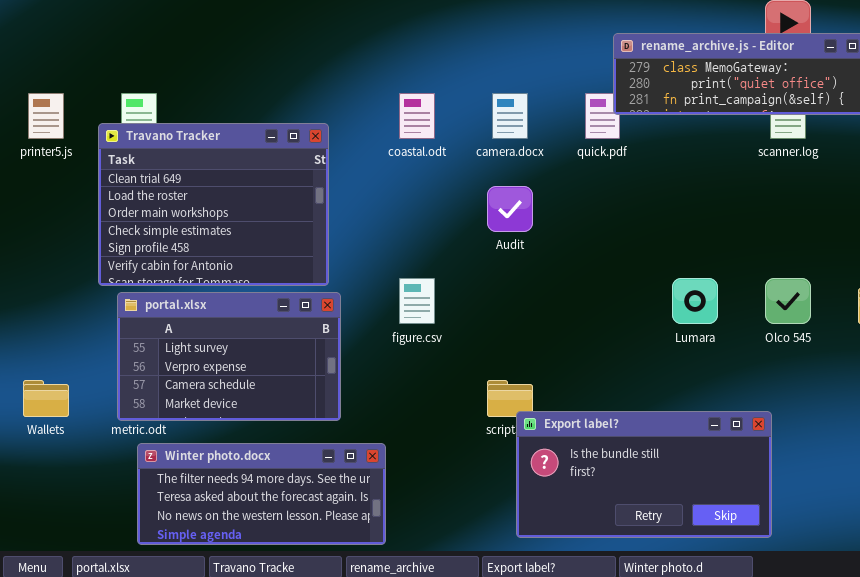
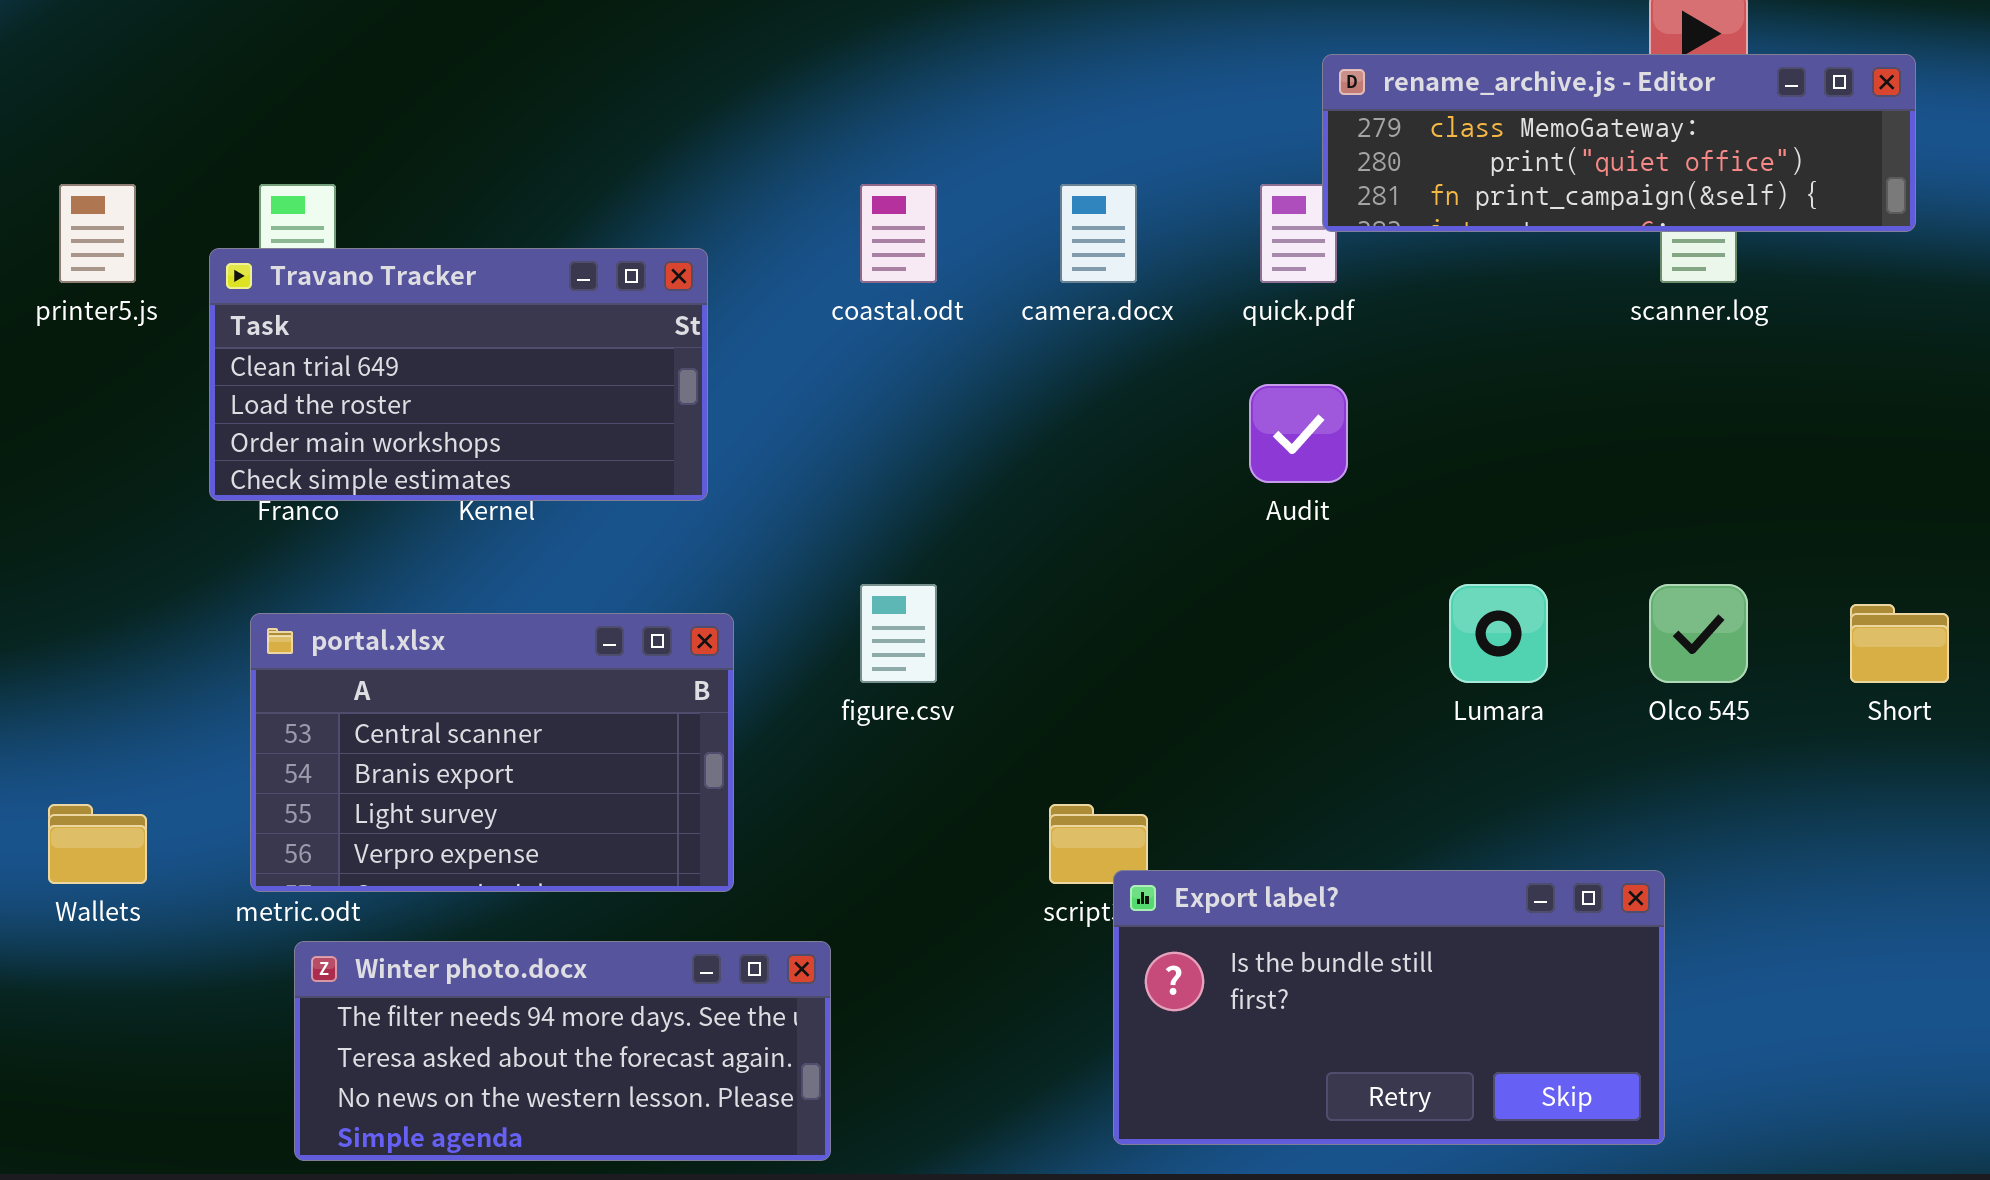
Travano Tracker: [98,123,329,286] -> [209,248,708,501], resized
Audit: [487,186,533,232] -> [1249,384,1348,483], moved
portal.xlsx: [117,292,341,421] -> [250,613,734,892], scrolled up 2 rows

